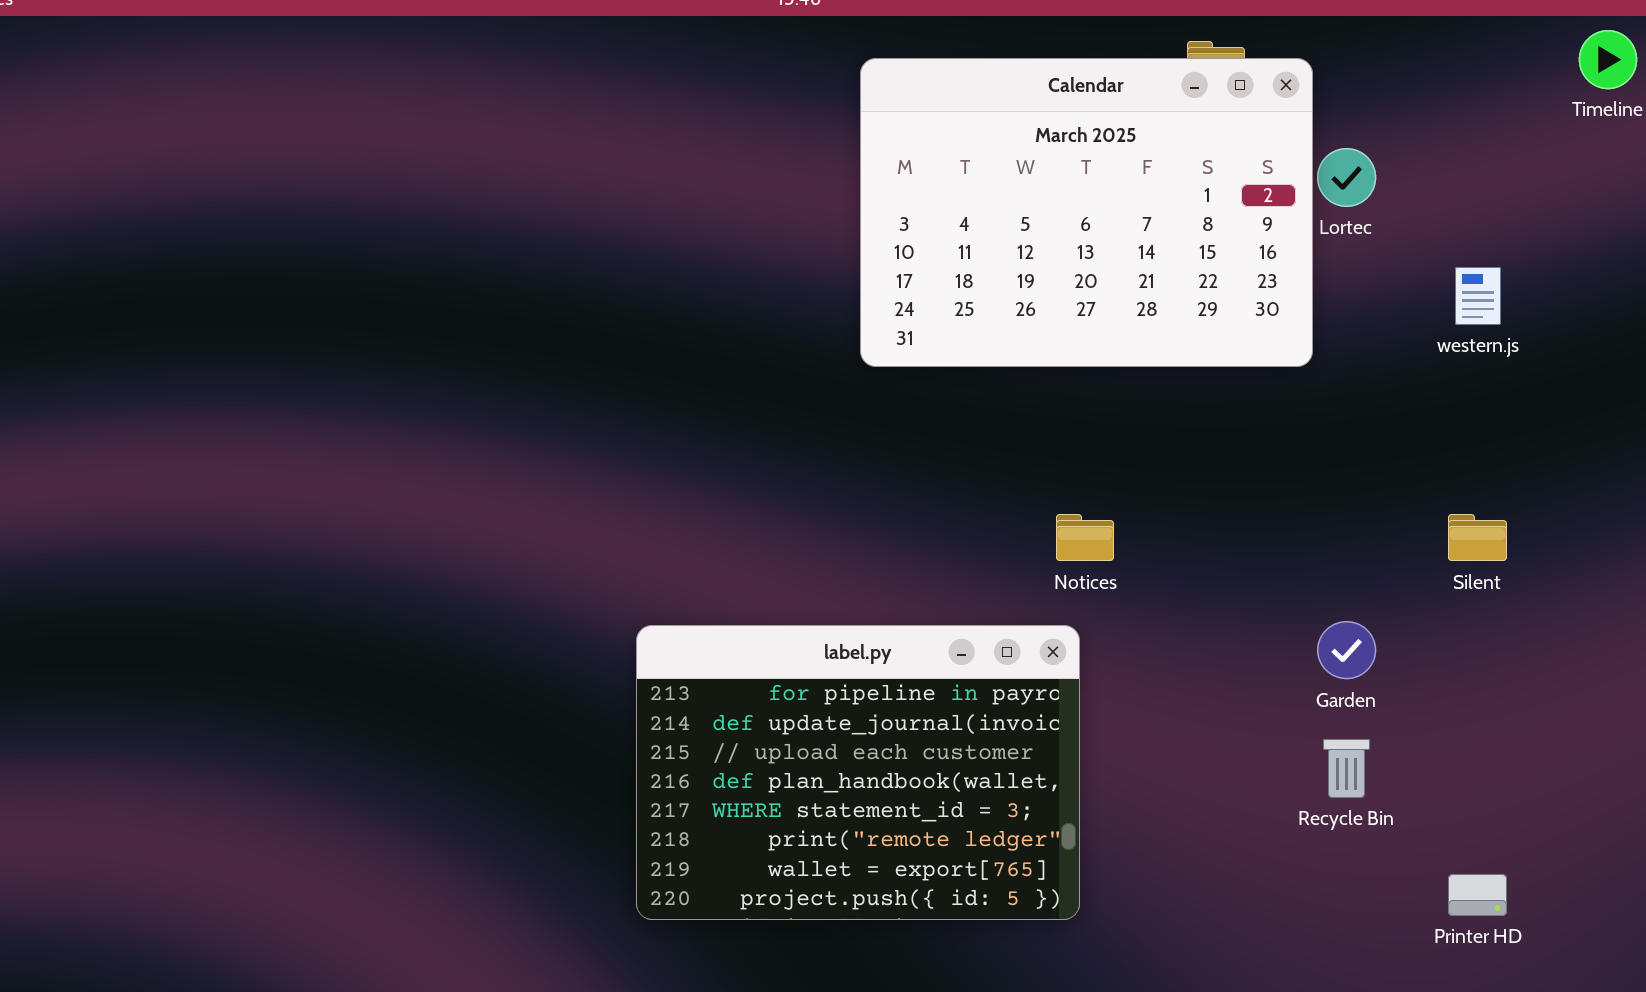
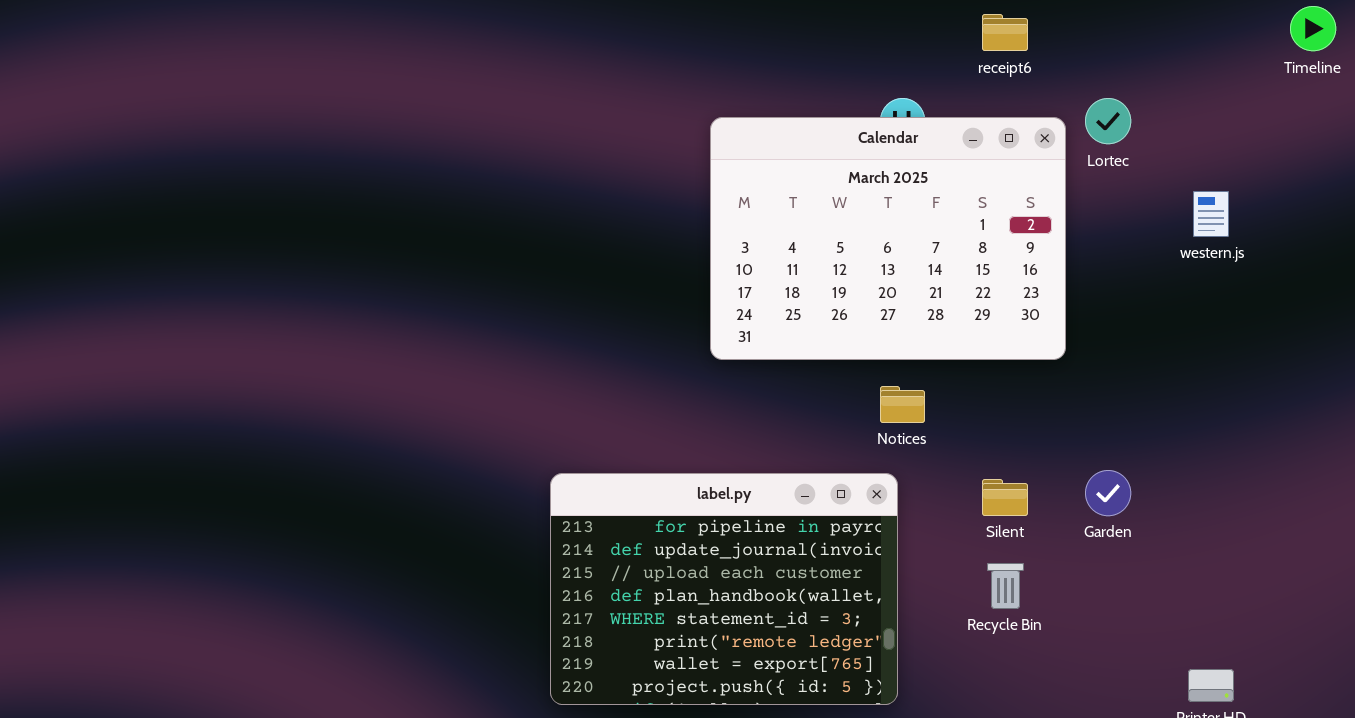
Calendar: [860,58,1313,367] -> [710,117,1066,360], moved
Silent: [1448,514,1507,561] -> [982,479,1028,516], moved
Recycle Bin: [1323,739,1370,798] -> [987,563,1024,609], moved

